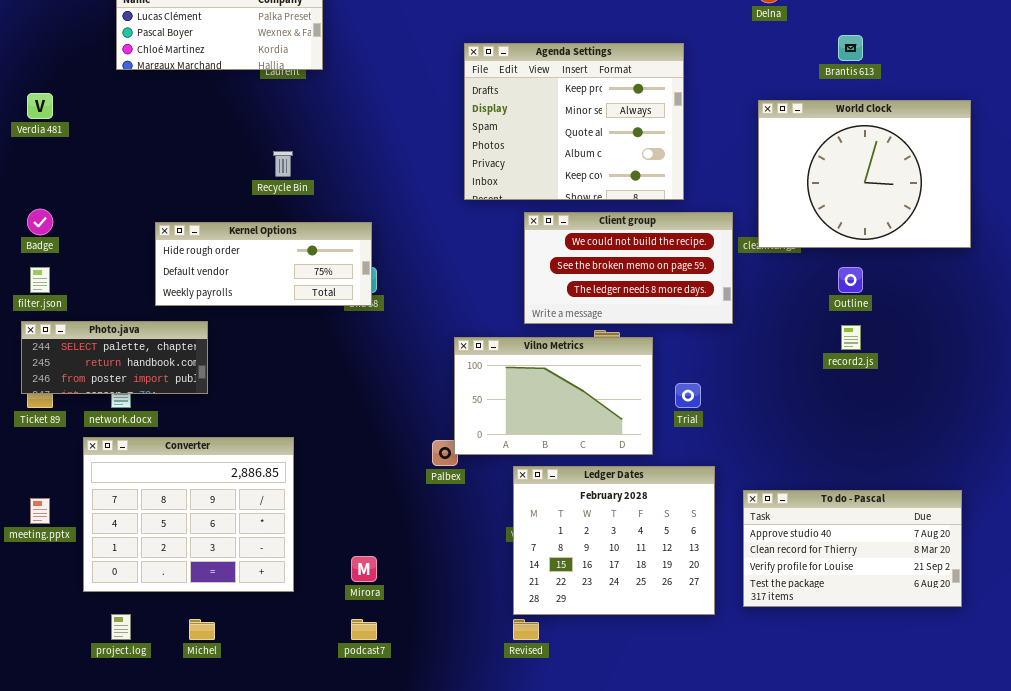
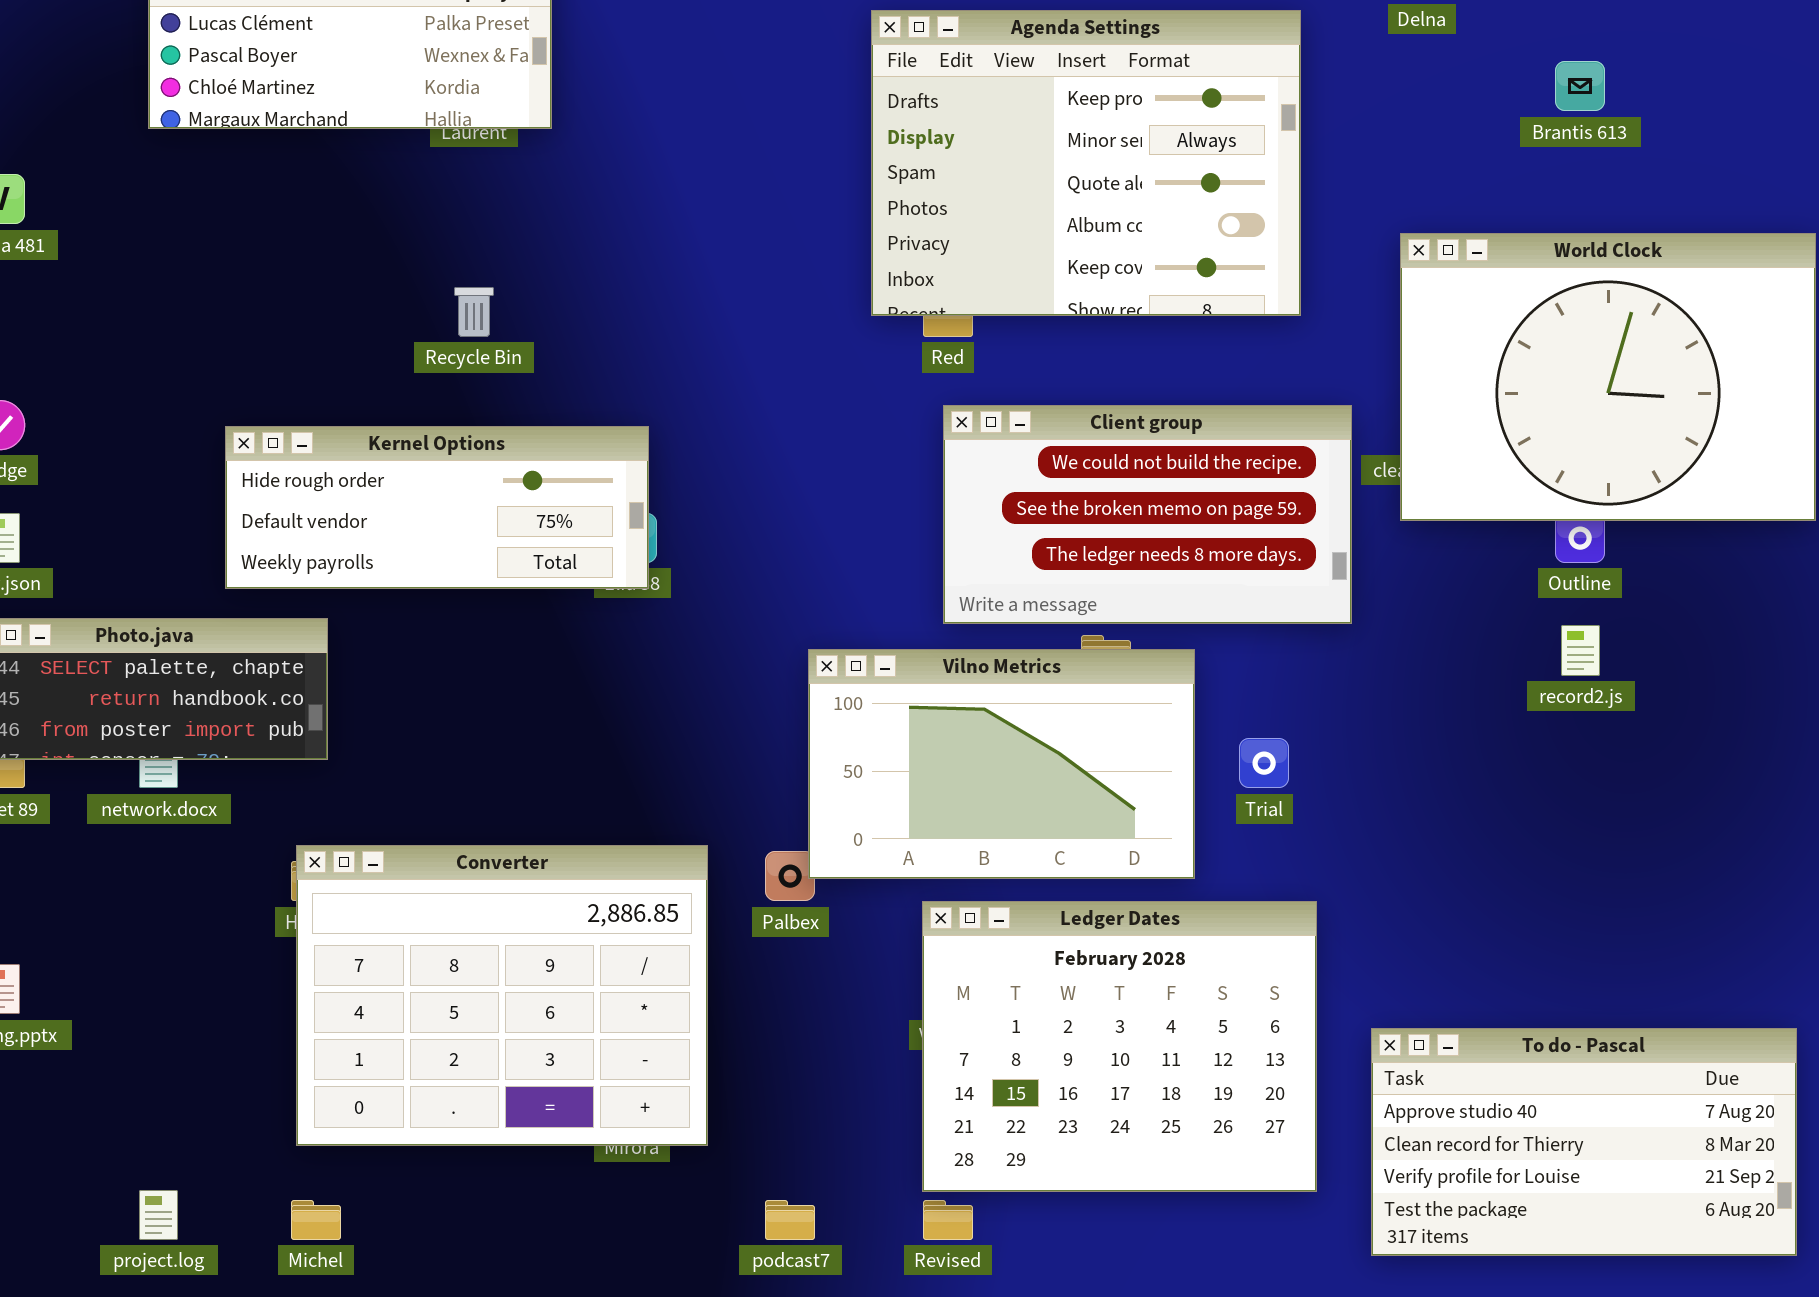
Agenda Settings: [464,43,684,200] -> [871,10,1301,316], moved
World Clock: [758,100,971,248] -> [1400,233,1816,521], moved
Converter: [83,437,294,592] -> [296,845,708,1146], moved
To do - Pascal: [743,490,962,607] -> [1371,1028,1797,1256], moved
podcast7: [351,619,377,640] -> [765,1200,815,1240], moved

